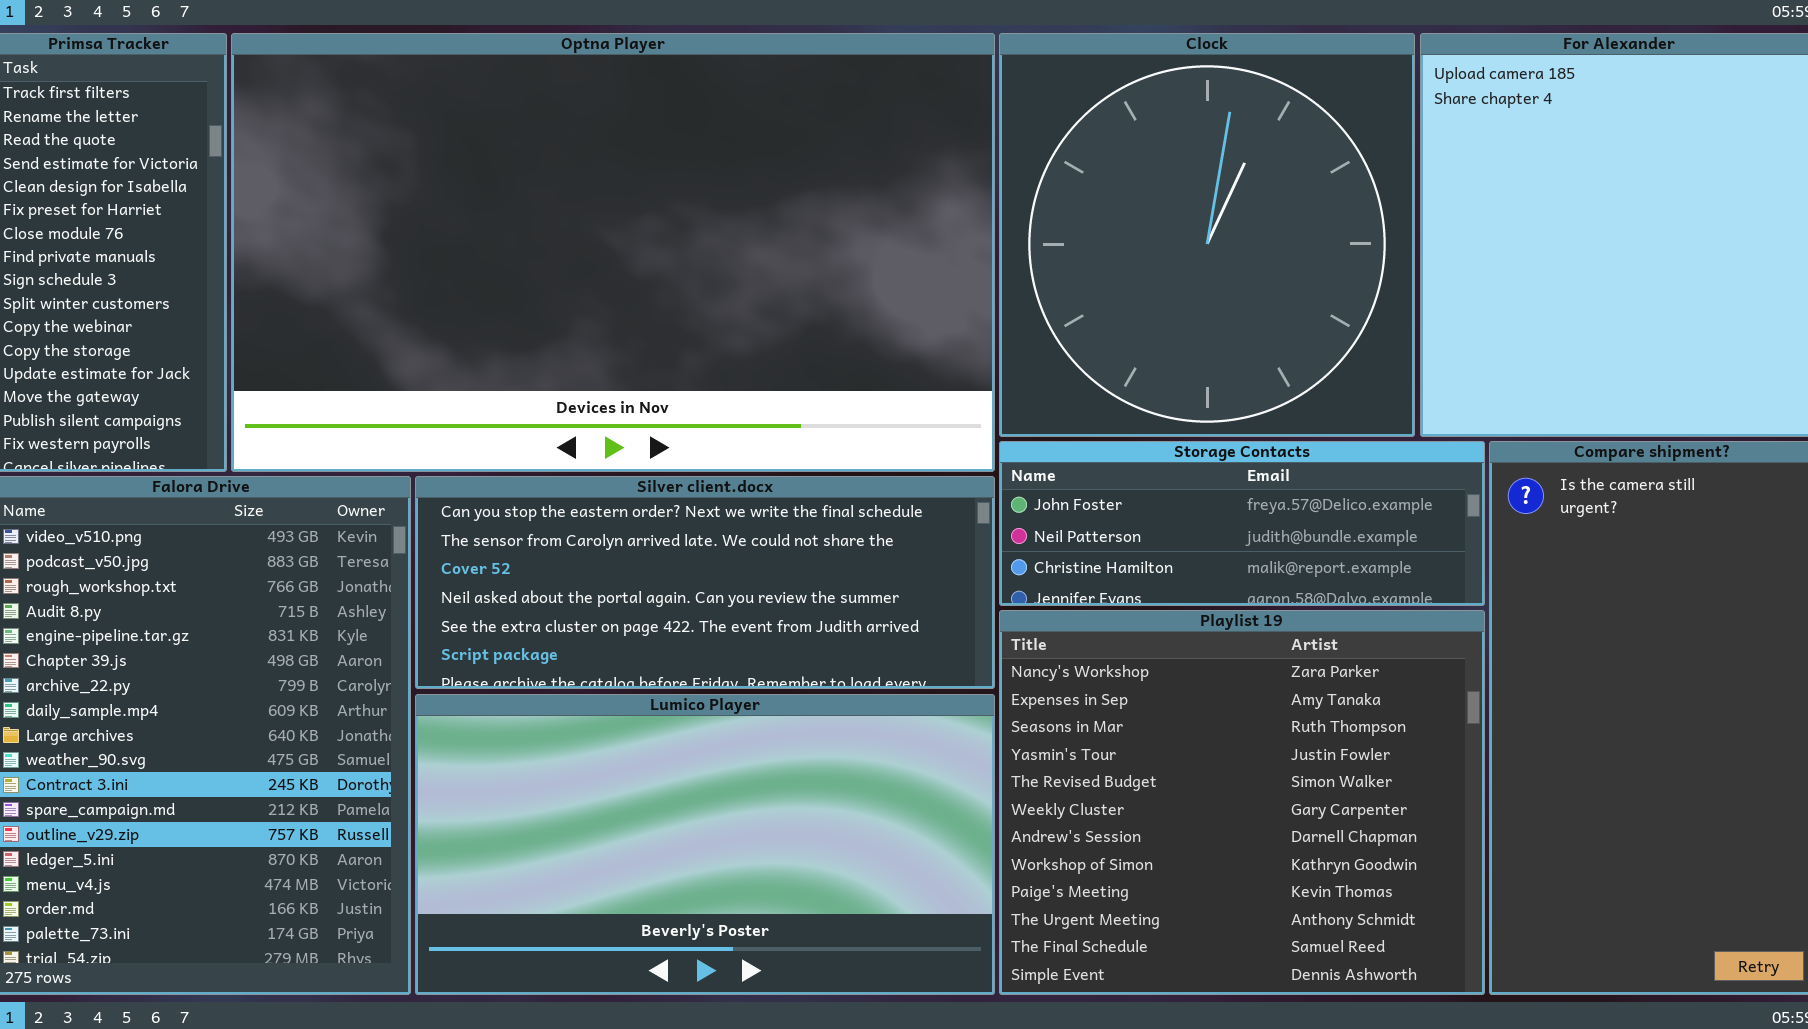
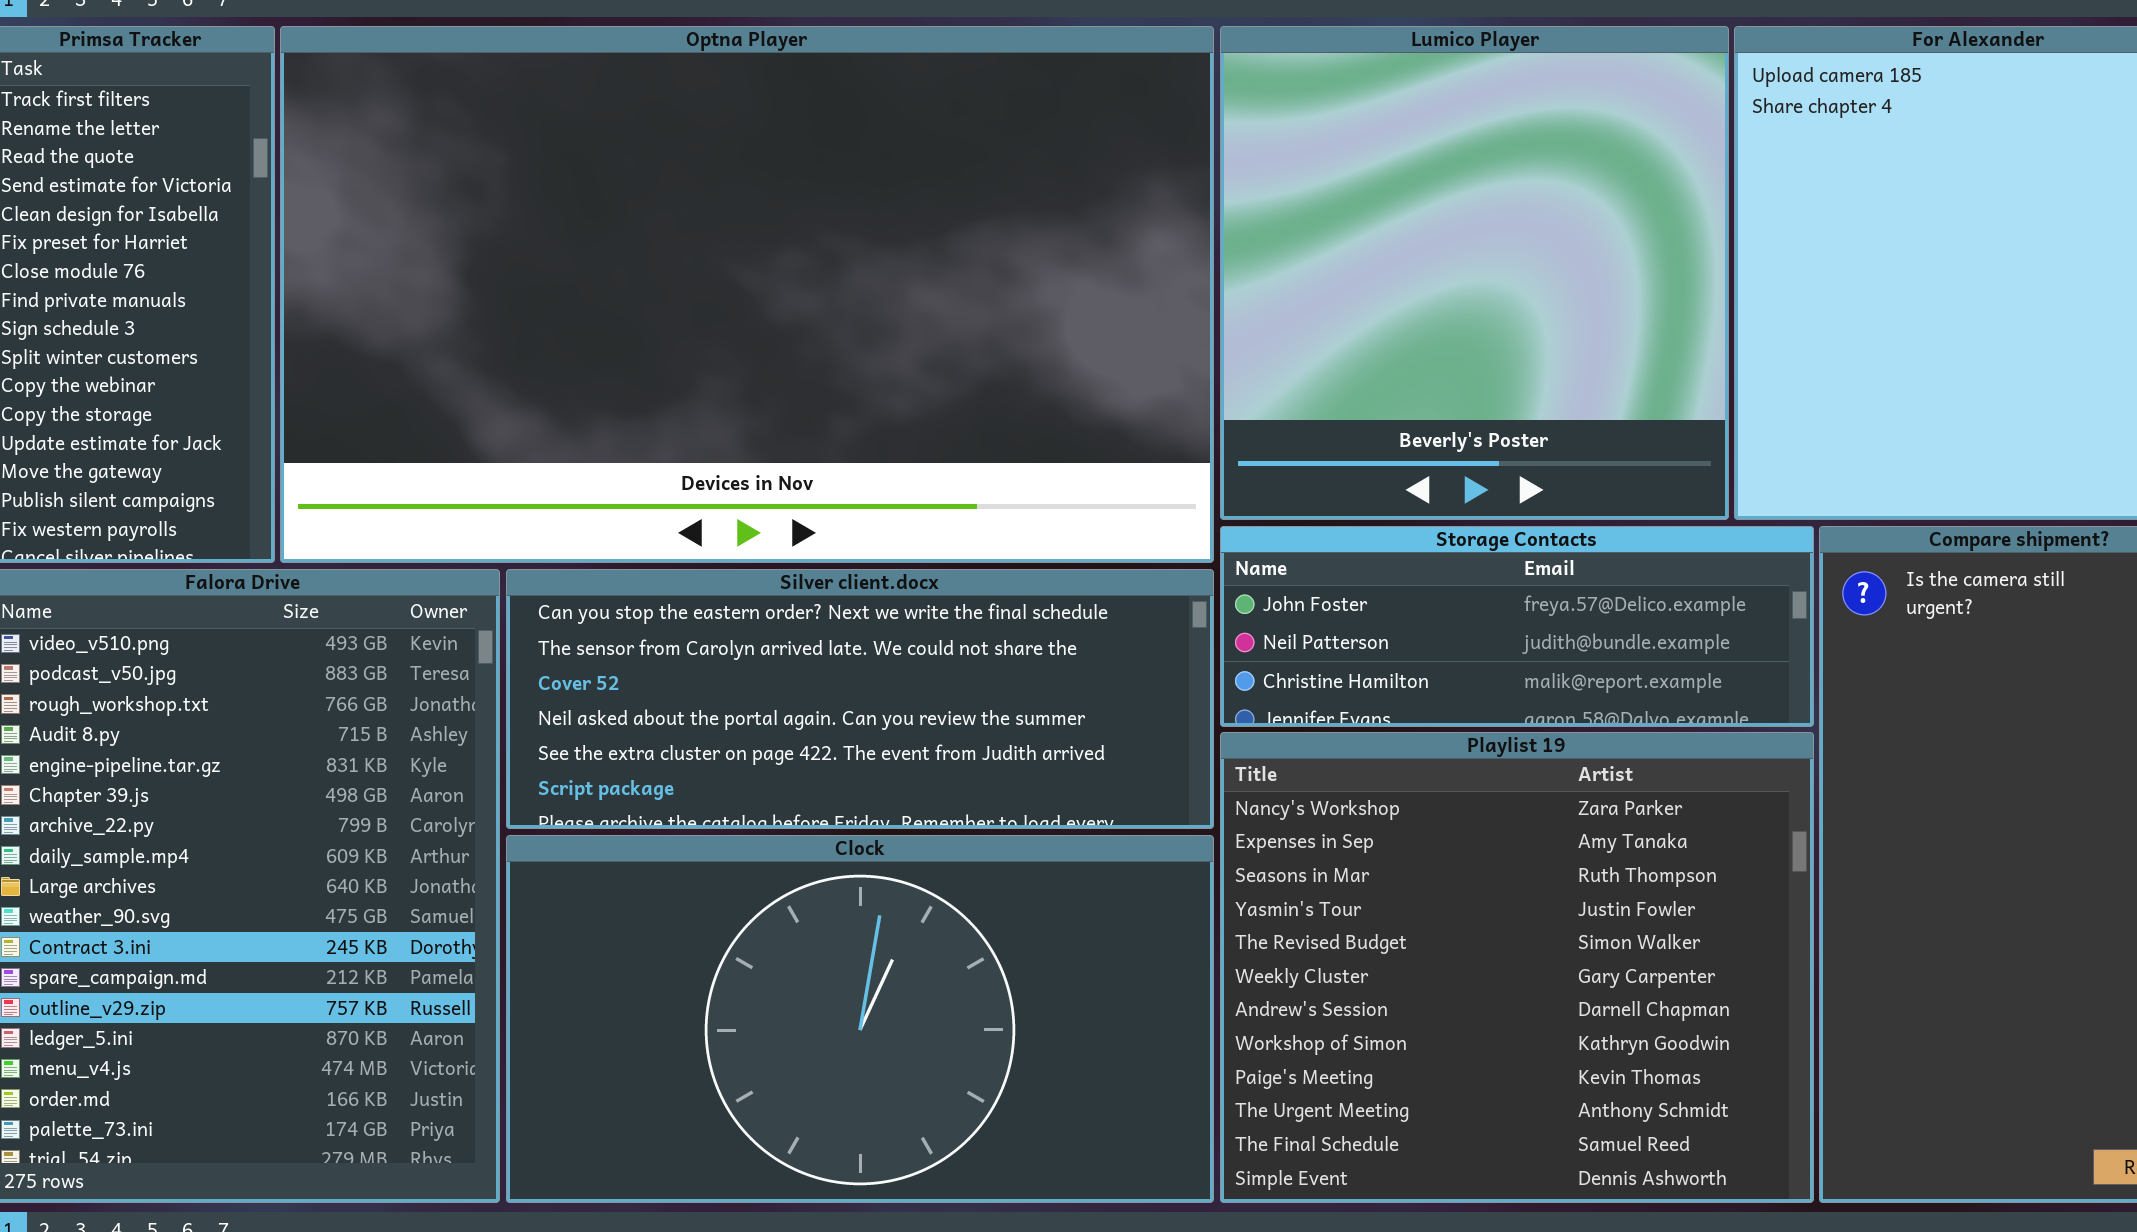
Clock: [999,33,1415,437] -> [506,835,1214,1203], moved, resized
Lumico Player: [415,694,995,995] -> [1220,26,1729,520], moved, resized

